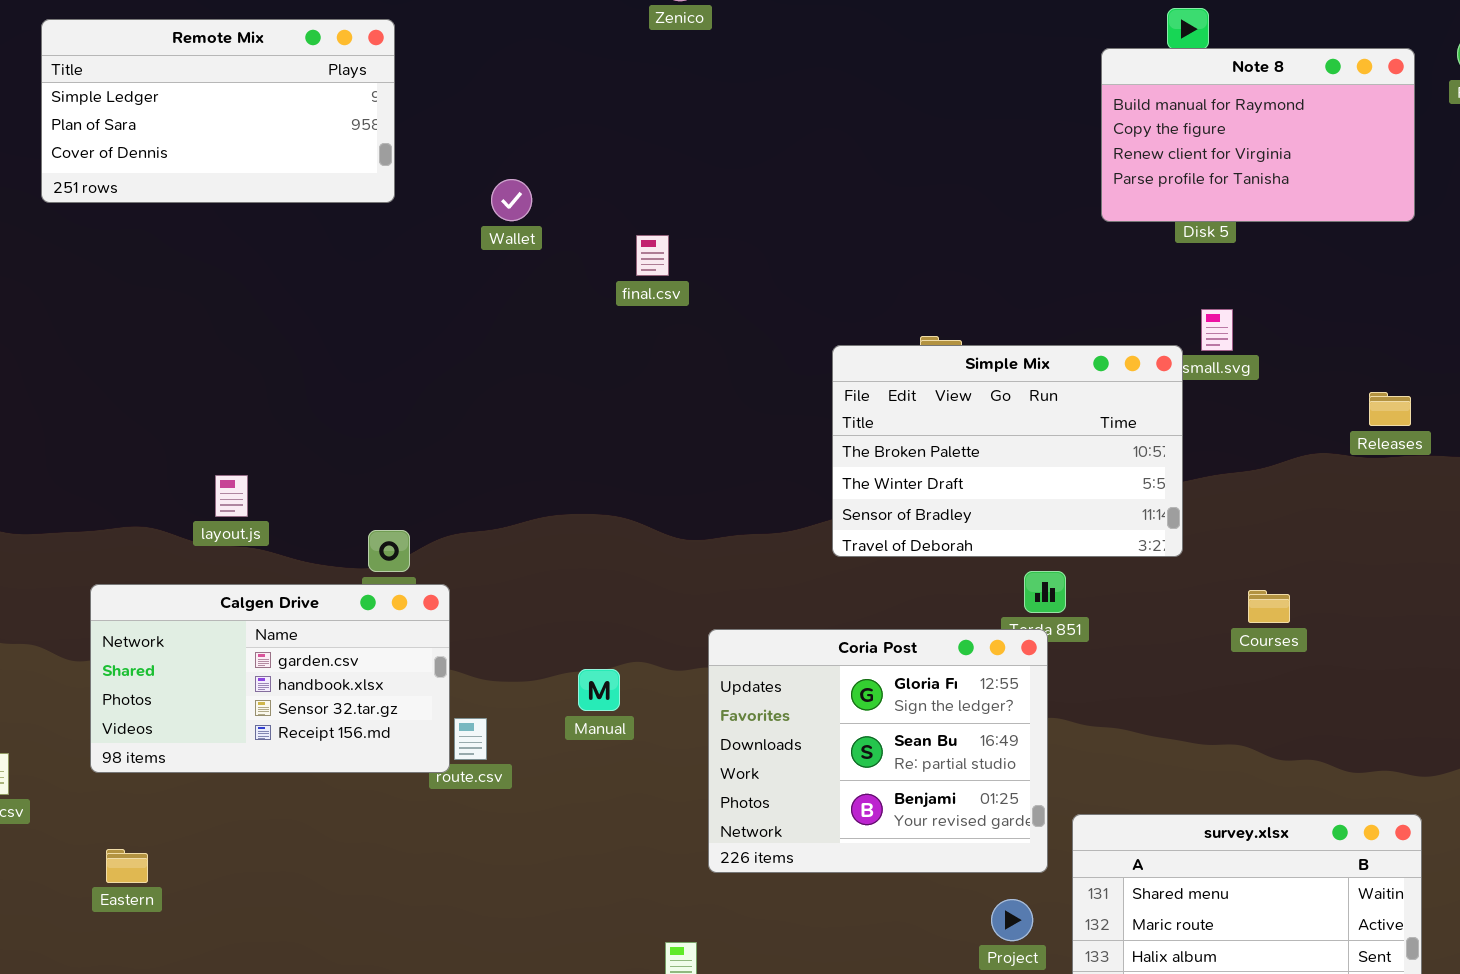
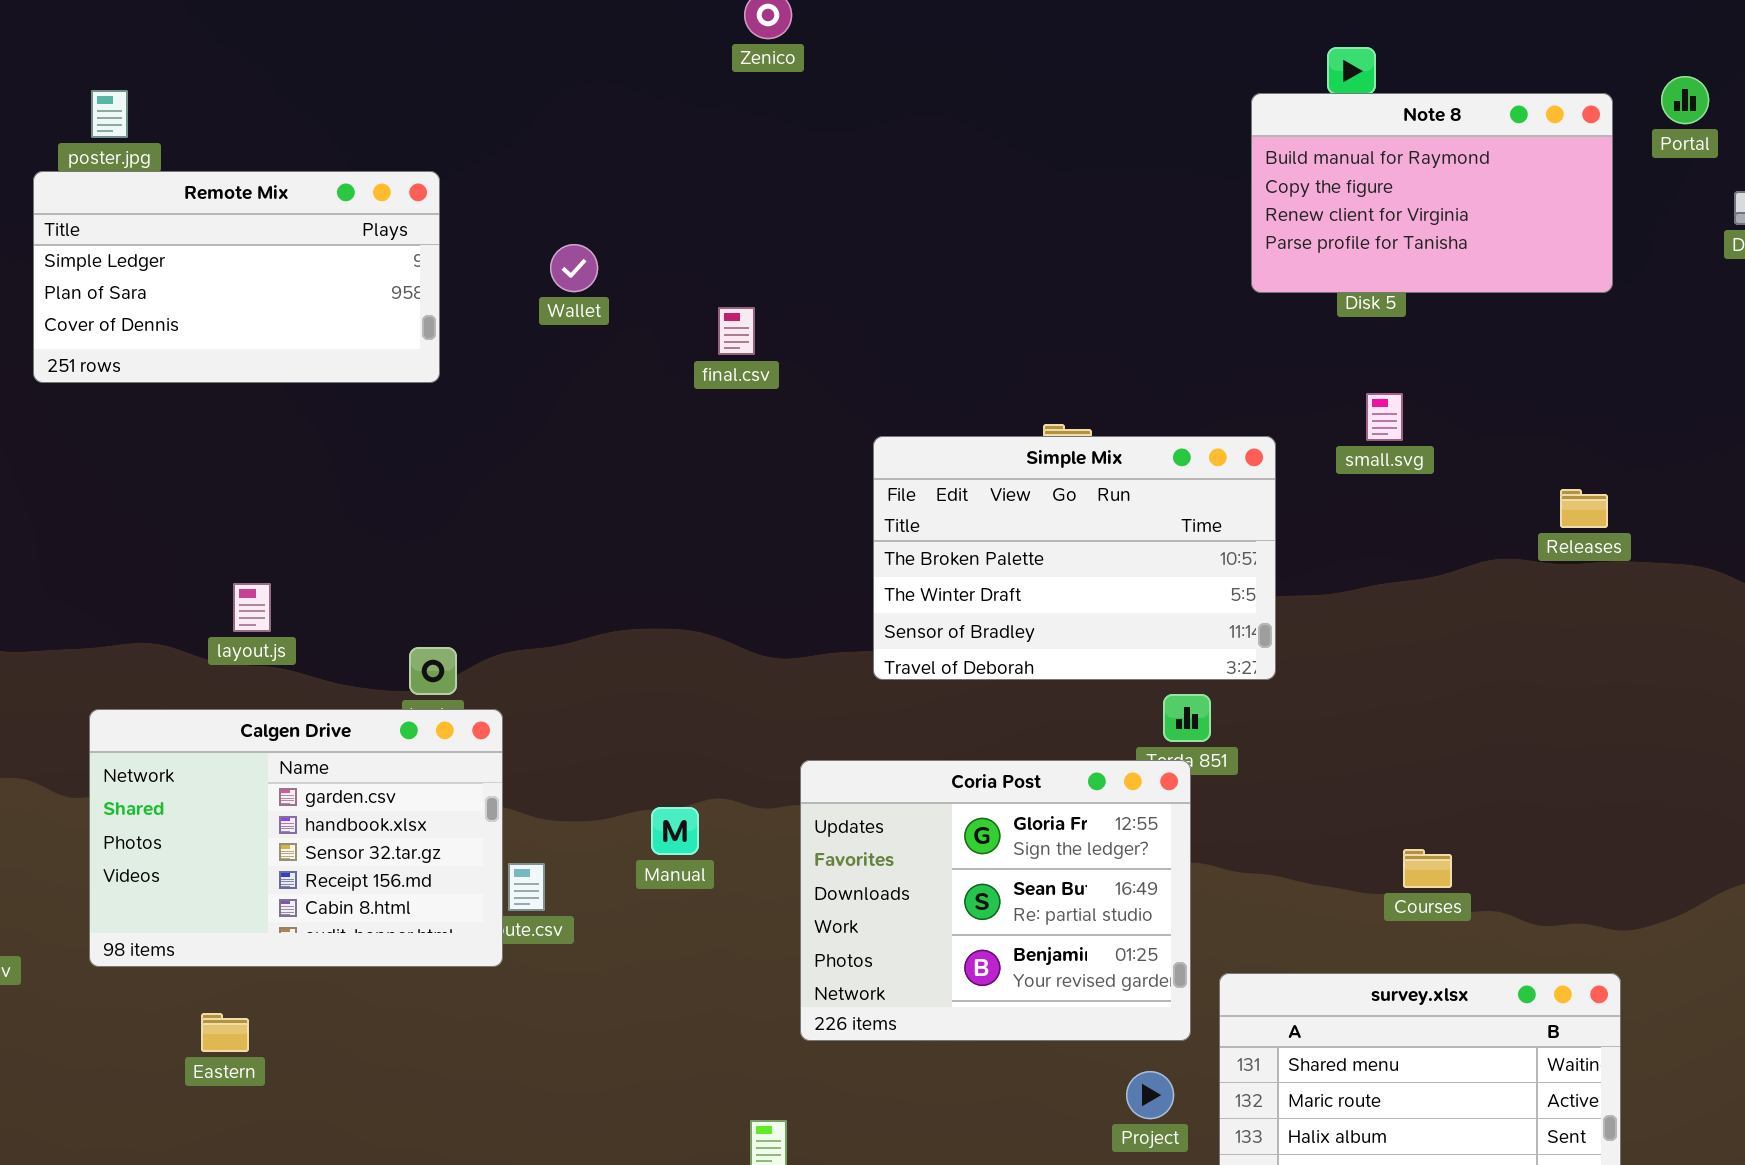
Remote Mix: [41,19,395,203] -> [33,171,440,383], moved
Simple Mix: [832,345,1183,557] -> [873,436,1276,680], moved
Calgen Drive: [90,584,450,773] -> [89,709,503,967], resized
Courses: [1248,590,1290,623] -> [1403,849,1452,888], moved
Eastern: [106,849,148,883] -> [201,1013,249,1052], moved

